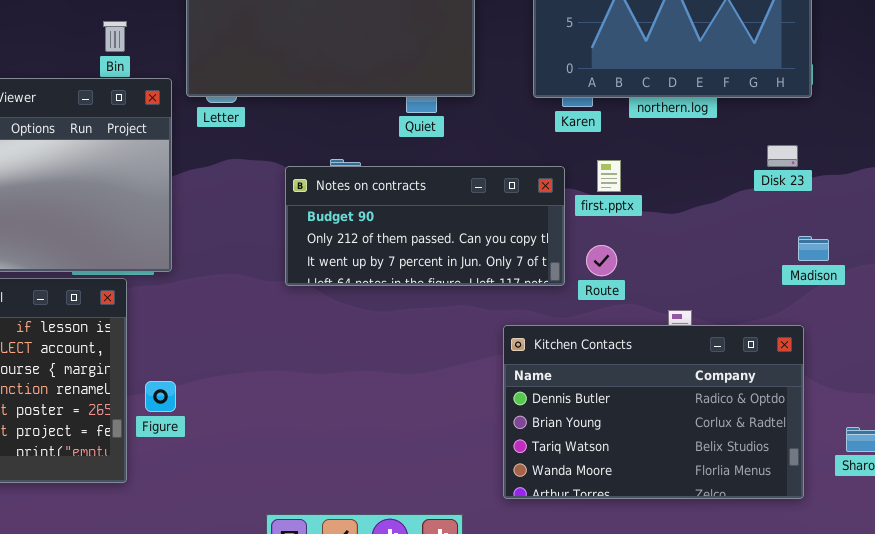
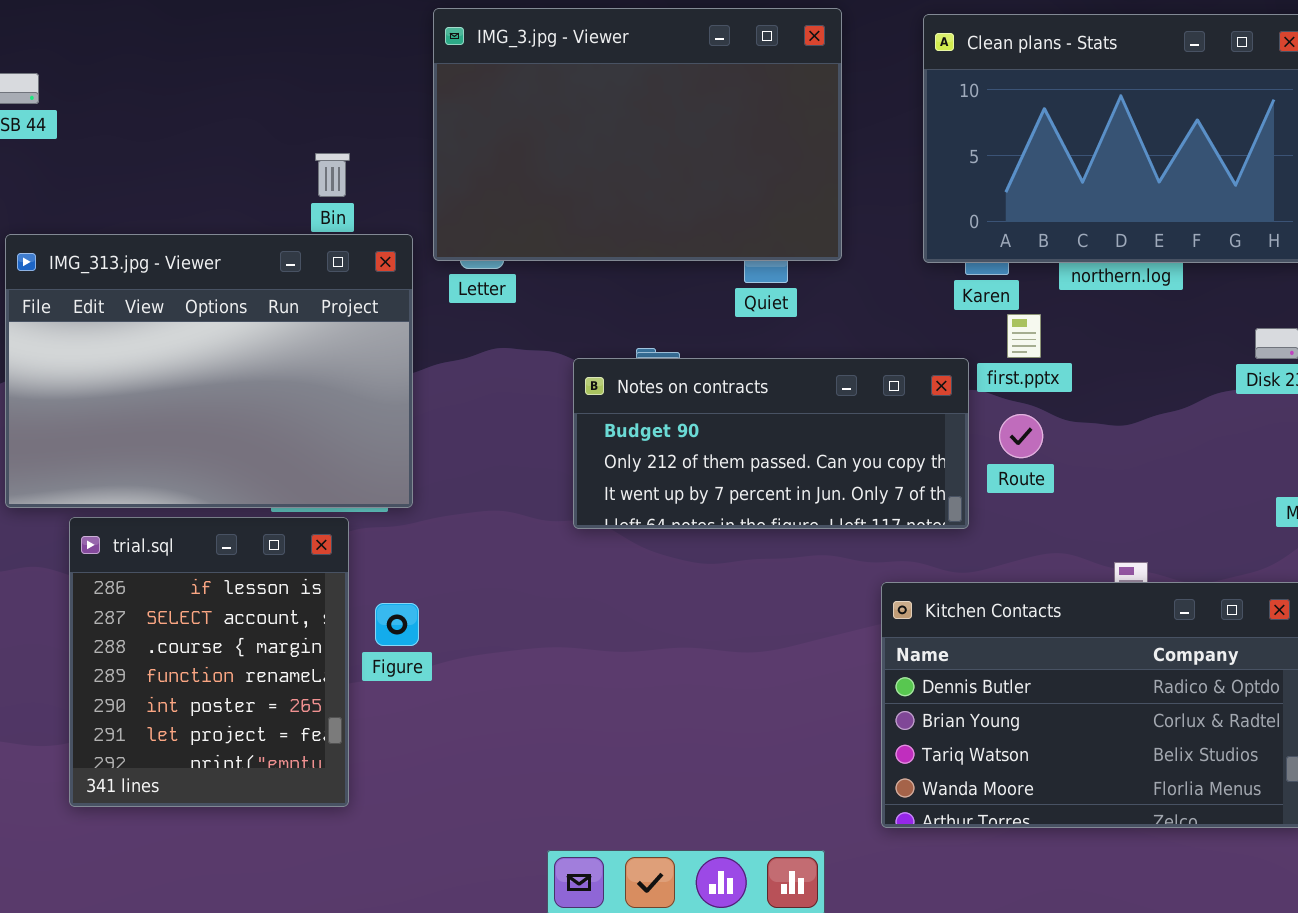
first.pptx: [597,160,621,192] -> [1007,314,1041,358], moved
Route: [586,245,617,276] -> [999,414,1043,458], moved
Figure: [145,381,176,412] -> [375,603,419,646], moved

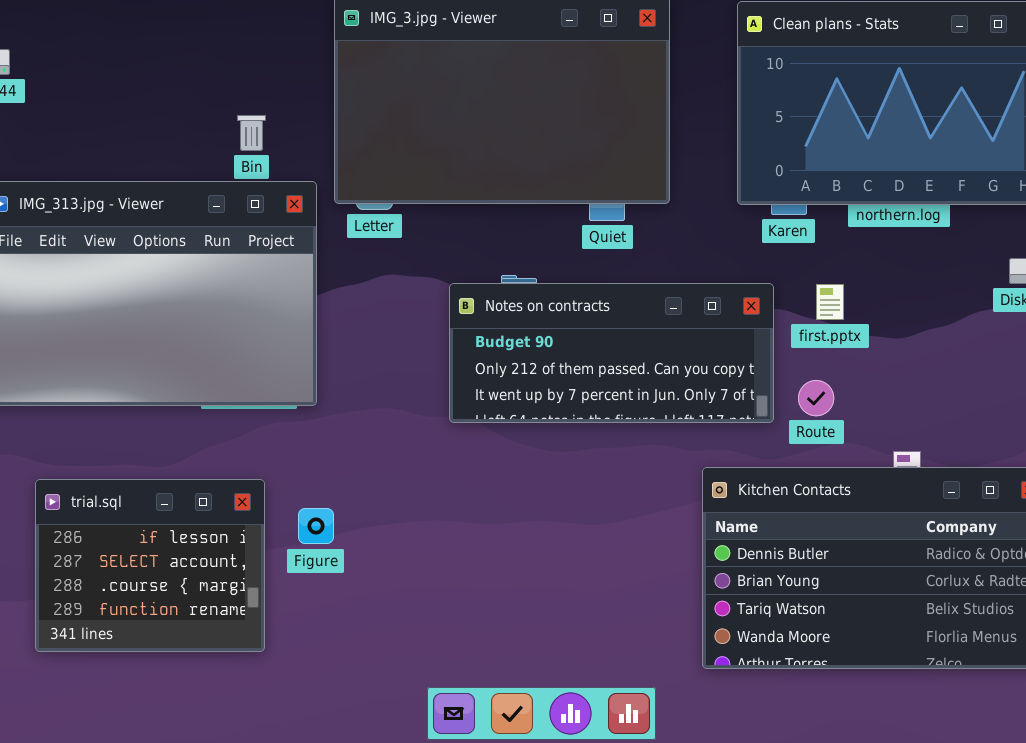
first.pptx: [1007,314,1041,358] -> [816,284,844,320], moved
Route: [999,414,1043,458] -> [798,380,834,416], moved
trial.sql: [69,517,349,807] -> [35,479,265,652], resized
Figure: [375,603,419,646] -> [298,508,334,544], moved

